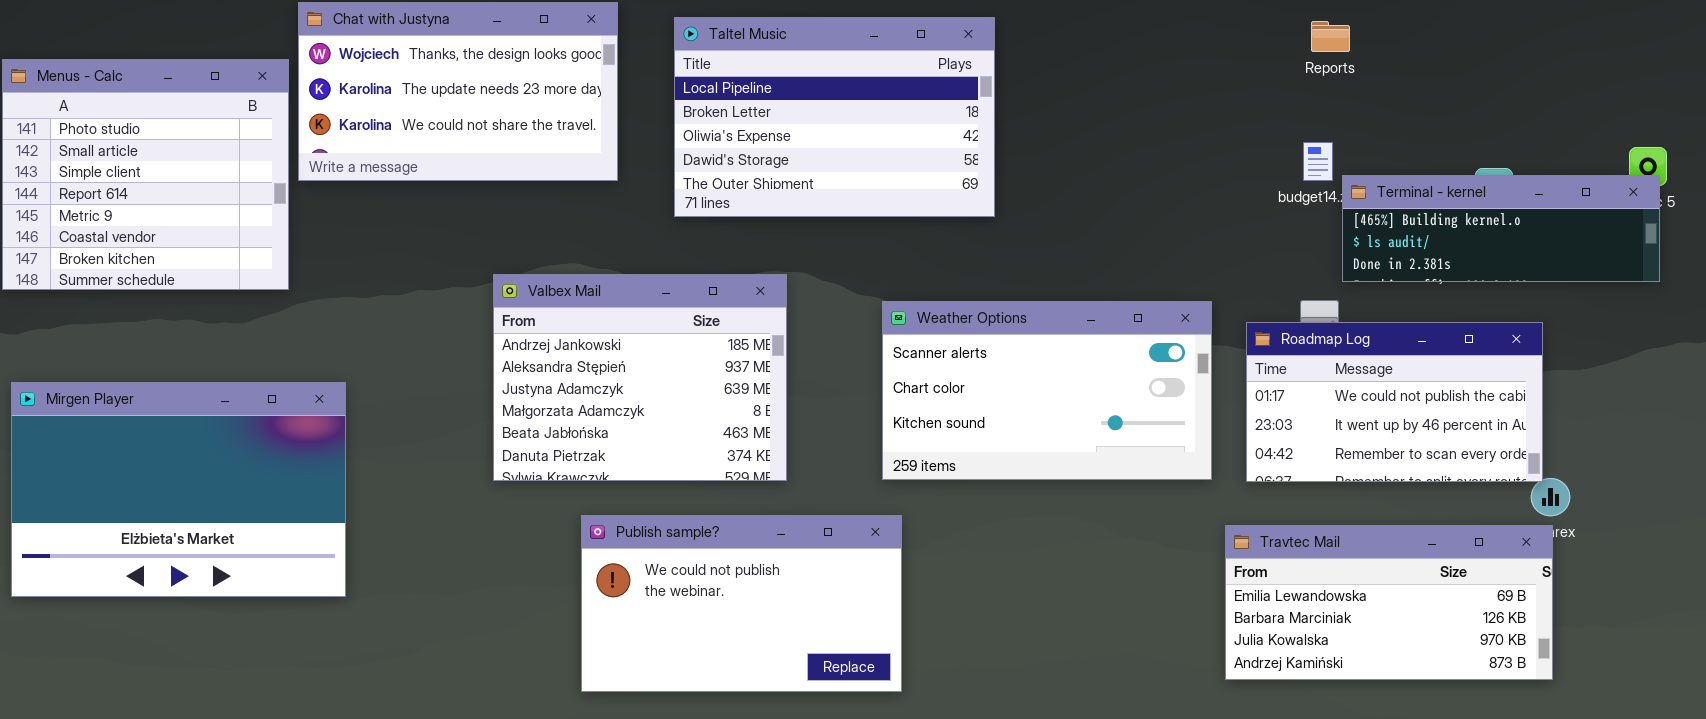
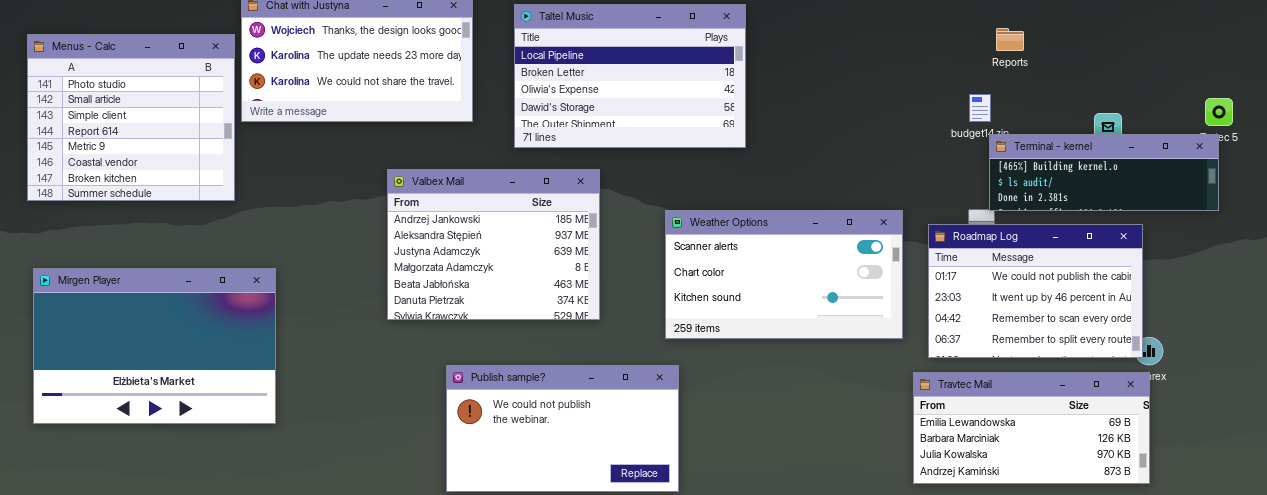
Reports: [1311,21,1350,52] -> [996,28,1024,51], moved
Terminal - kernel: [1342,175,1660,282] -> [989,134,1219,211], moved
Valbex Mail: [493,274,787,481] -> [387,169,600,320], moved
Roadmap Log: [1246,322,1543,482] -> [928,224,1143,358], resized

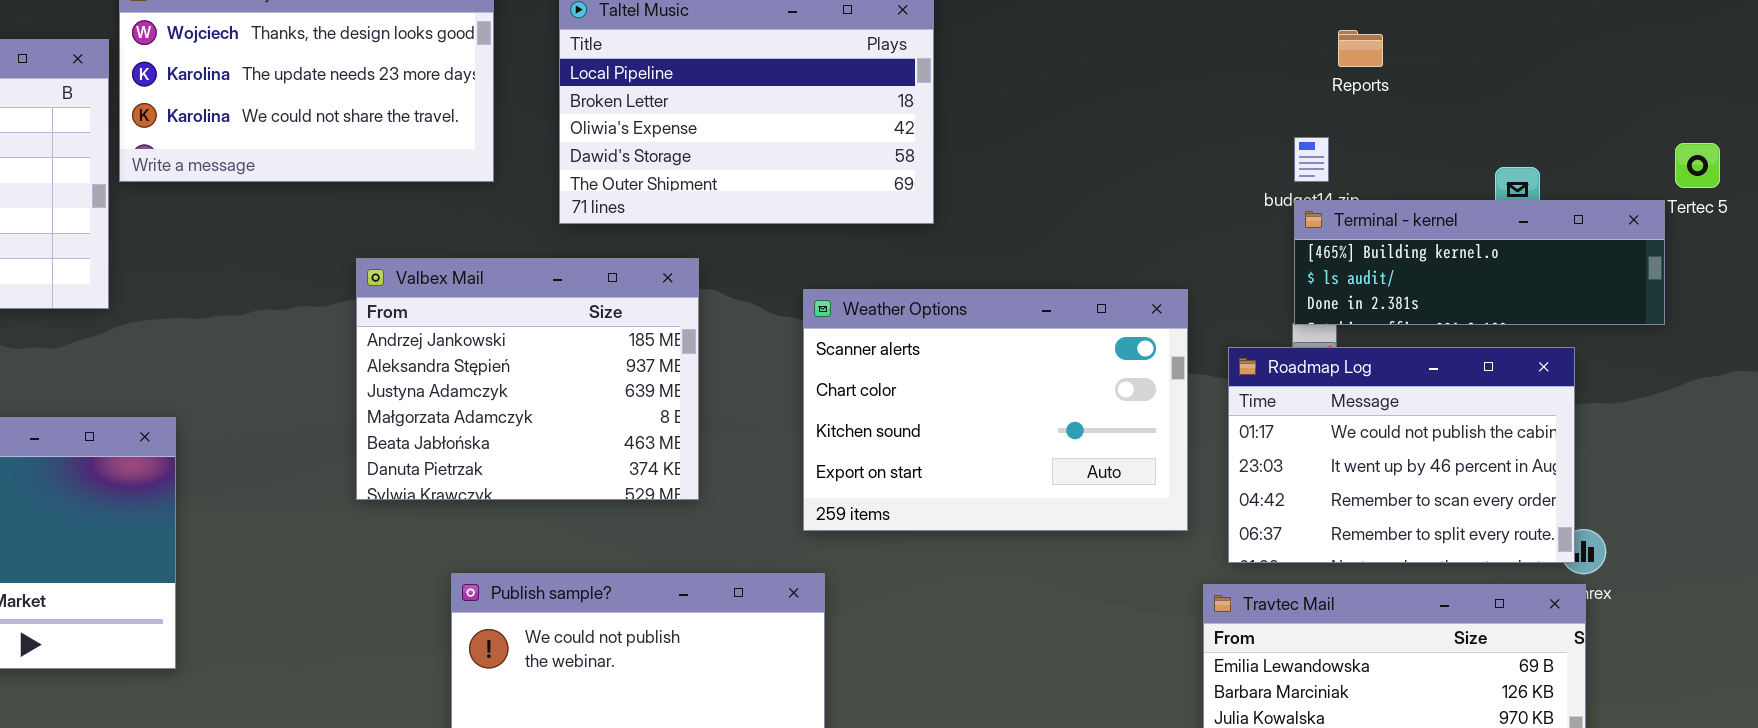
Terminal - kernel: [989,134,1219,211] -> [1294,200,1665,325], moved
Weather Options: [665,210,903,339] -> [803,289,1188,531], resized

